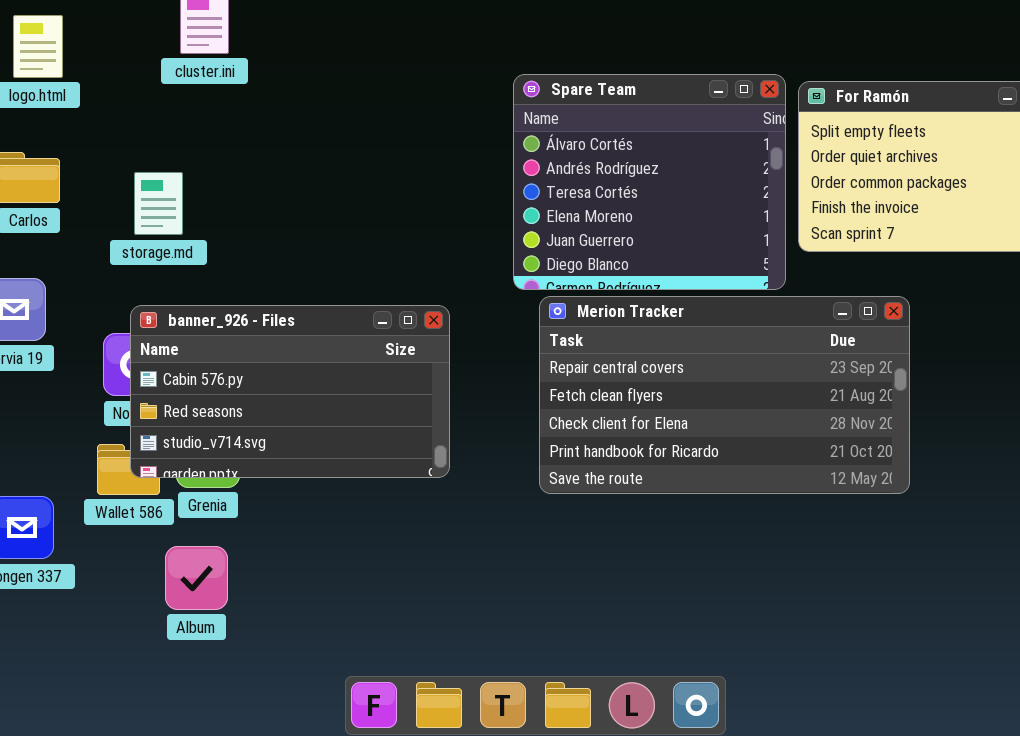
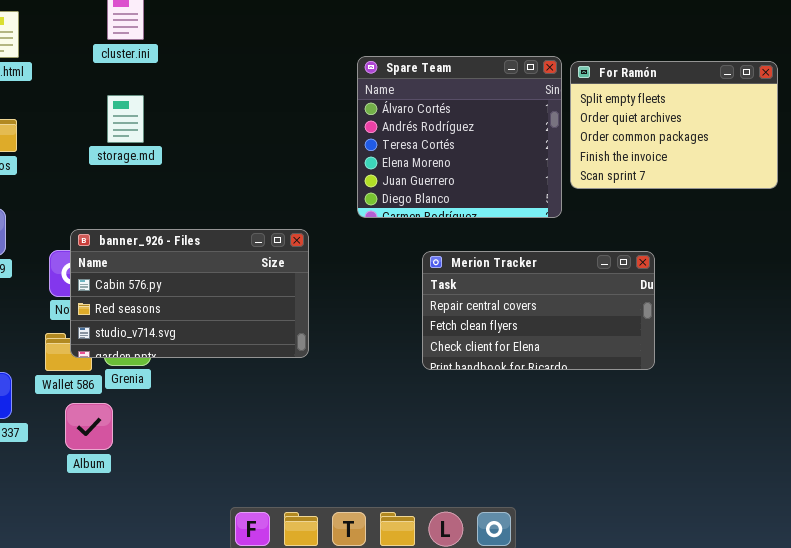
storage.md: [134,172,183,235] -> [107,95,144,143], moved
Merion Tracker: [539,296,910,494] -> [422,251,655,370], resized
Album: [165,546,228,610] -> [65,403,113,450], moved

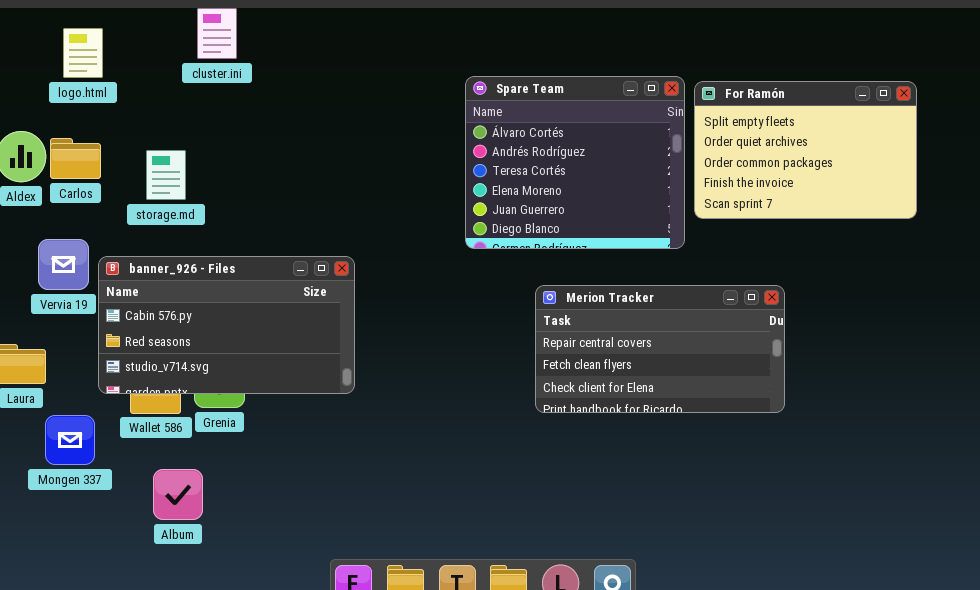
storage.md: [107,95,144,143] -> [146,150,186,200], moved
banner_926 - Files: [70,229,309,358] -> [98,256,355,394], moved
Album: [65,403,113,450] -> [153,469,203,520], moved

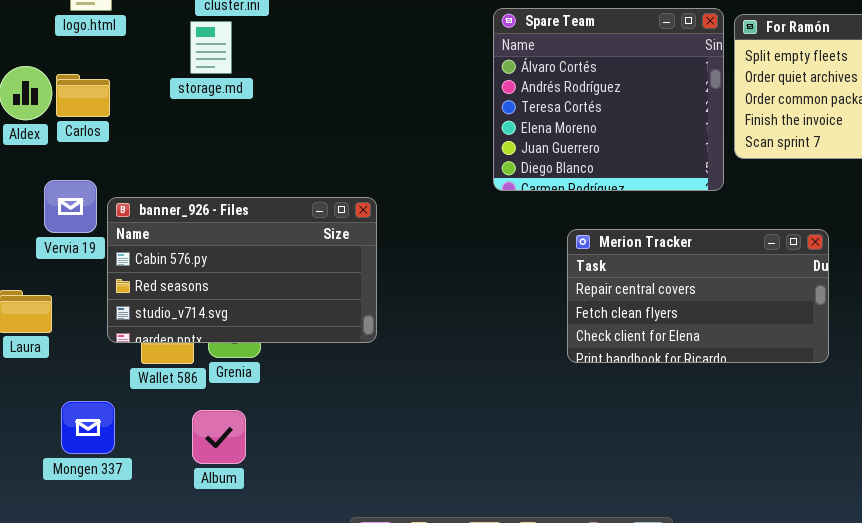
storage.md: [146,150,186,200] -> [190,21,232,74], moved
Mongen 337: [45,415,95,465] -> [61,401,115,454], moved
Album: [153,469,203,520] -> [192,410,246,464], moved

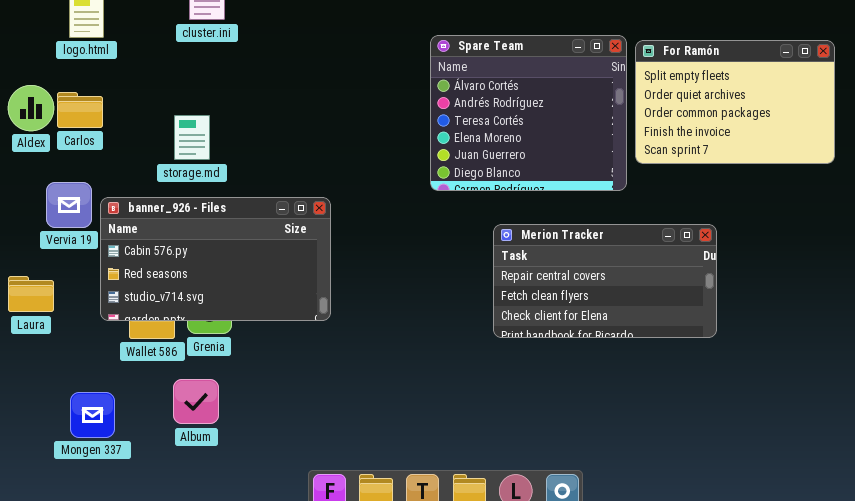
storage.md: [190,21,232,74] -> [174,115,210,160], moved
Mongen 337: [61,401,115,454] -> [70,392,115,438], moved

